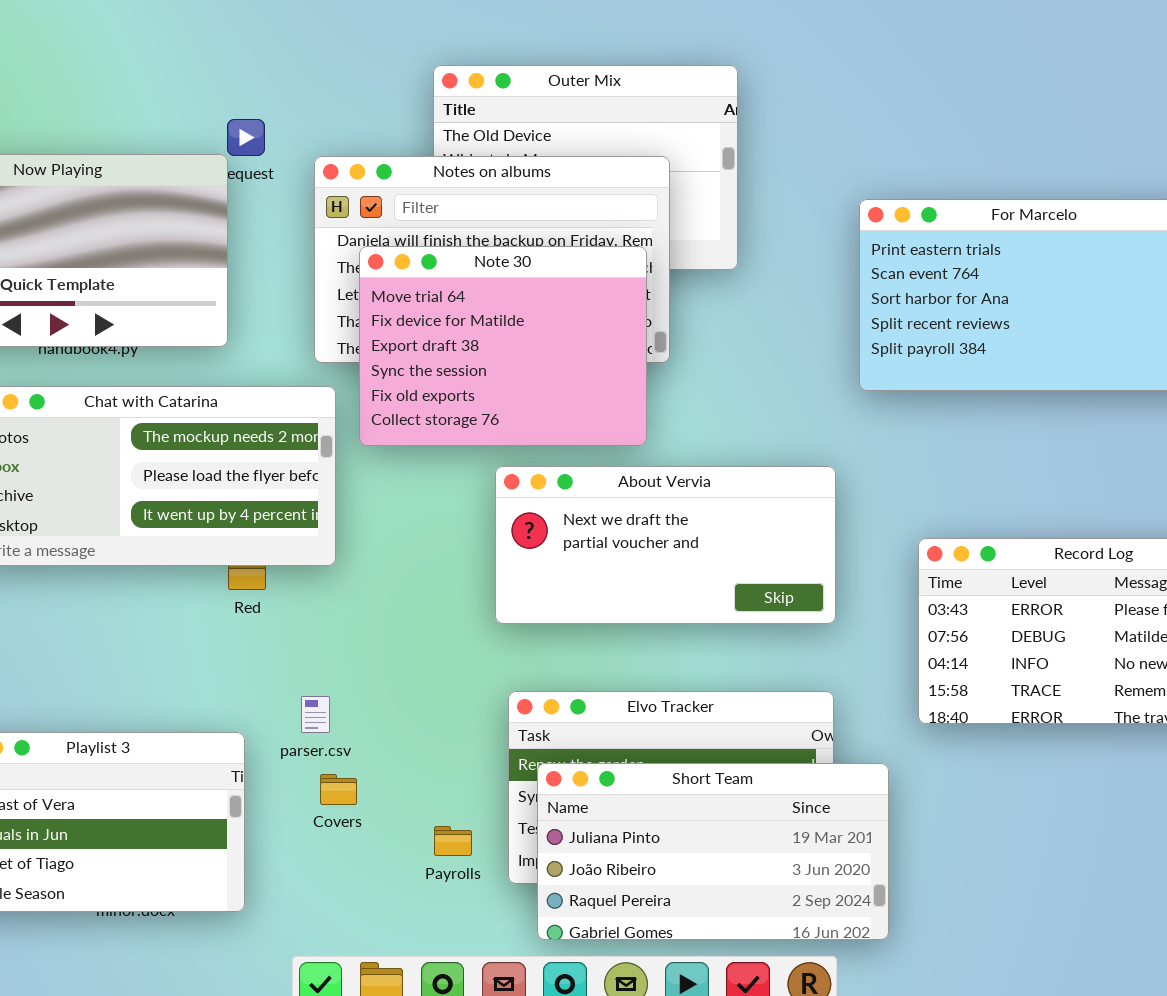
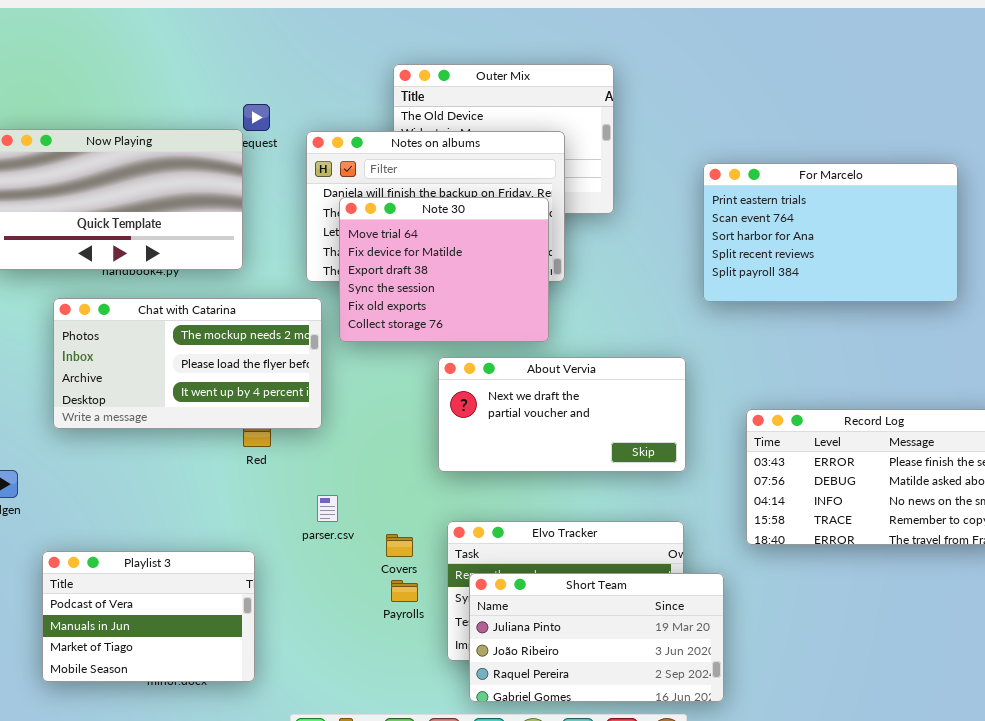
parser.csv: [301,696,330,733] -> [317,495,338,522], moved
Covers: [320,774,357,805] -> [386,534,413,557], moved
Payrolls: [434,826,472,856] -> [391,580,418,602], moved

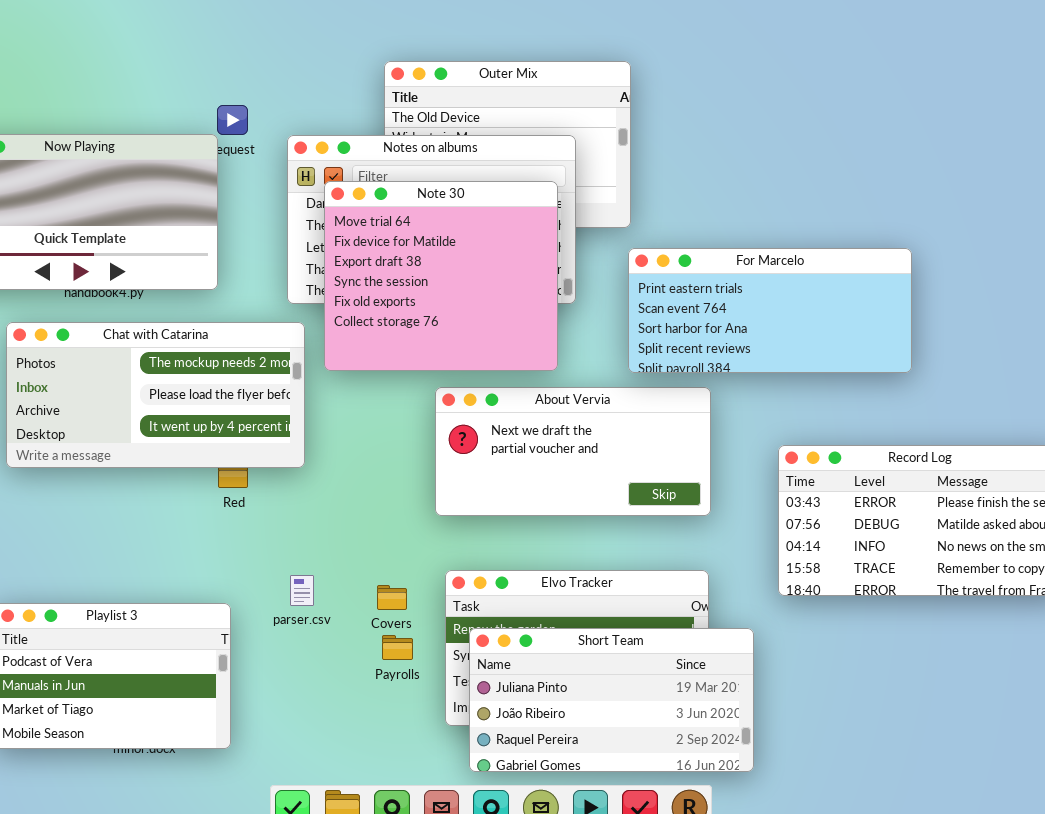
For Marcelo: [703,163,958,302] -> [628,248,912,373], moved, resized
Note 30: [339,197,549,342] -> [324,181,558,371], resized
parser.csv: [317,495,338,522] -> [290,575,314,606], moved

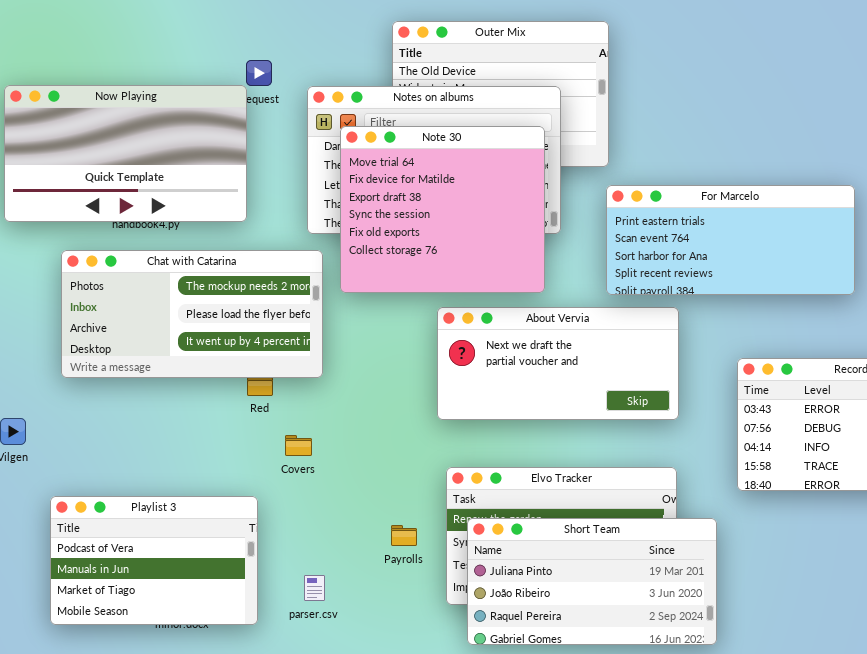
parser.csv: [290,575,314,606] -> [304,575,325,601], moved
Covers: [377,585,407,610] -> [285,435,312,456], moved

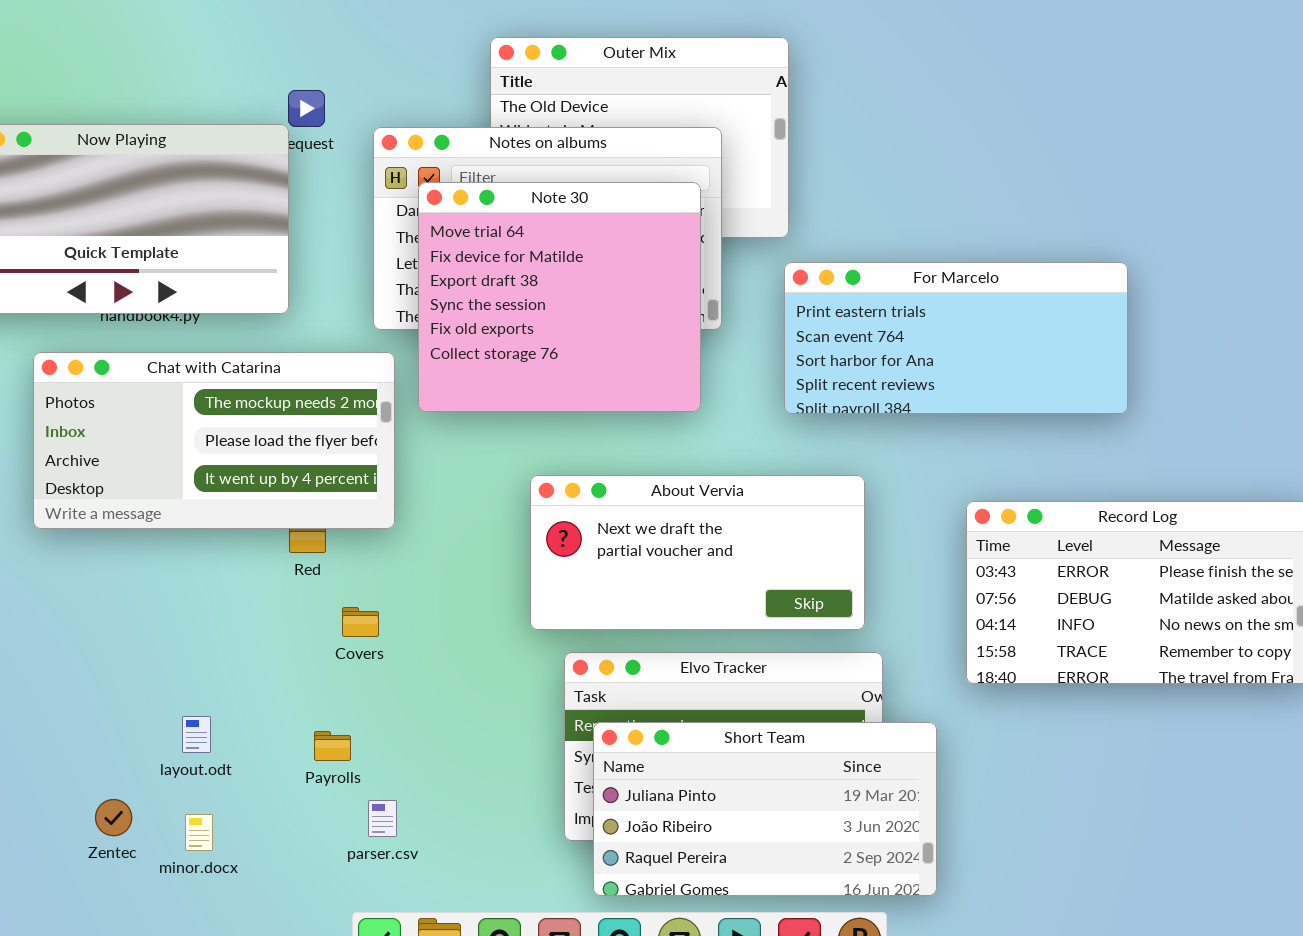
About Vervia: [437,307,679,420] -> [530,475,865,630], moved
Playlist 3: [50,496,258,625] -> none, closed
Payrolls: [391,525,417,546] -> [314,731,351,761], moved

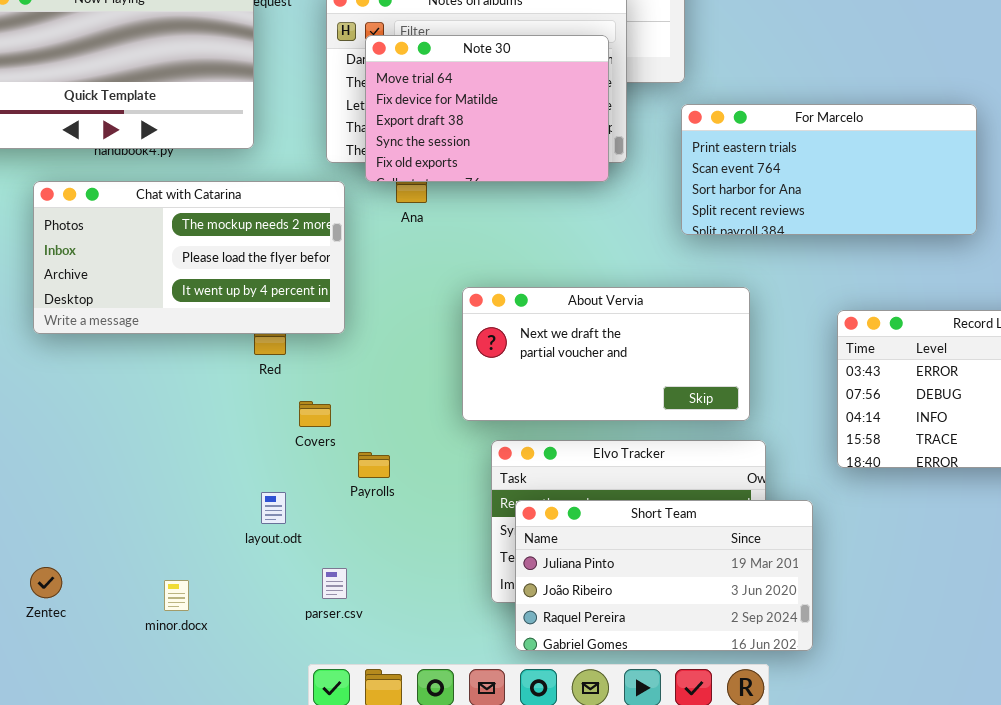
Note 30: [418,182,701,412] -> [365,35,609,182], resized
layout.odt: [182,716,211,753] -> [261,492,286,524], moved
Payrolls: [314,731,351,761] -> [358,452,390,478], moved
Zentec: [95,799,132,836] -> [30,567,62,598], moved

